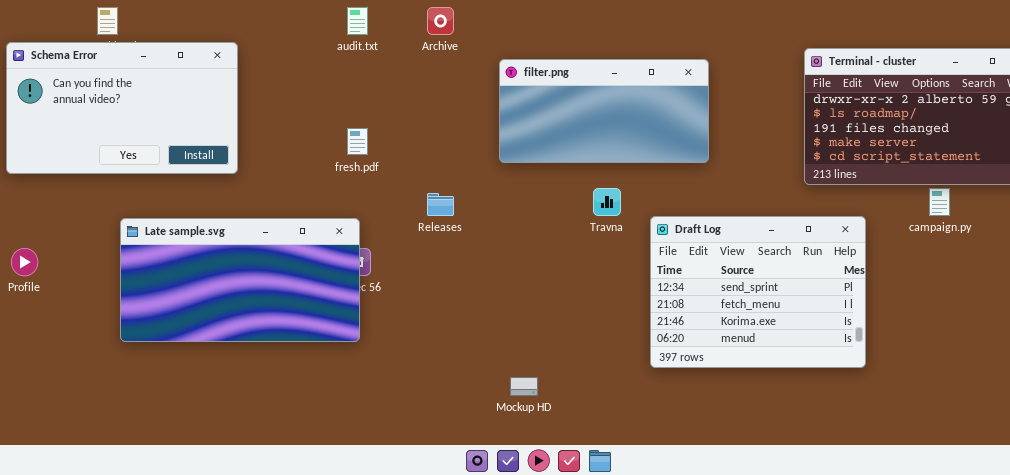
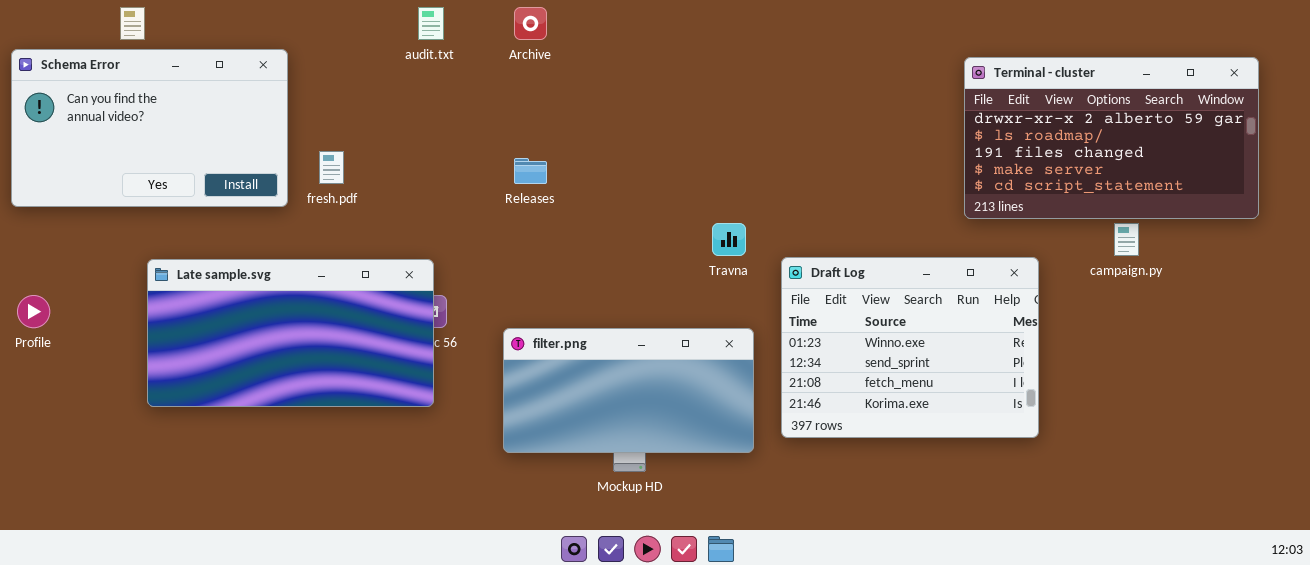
filter.png: [499,59,709,163] -> [503,328,754,453], moved
fresh.pdf: [347,128,368,155] -> [319,151,344,184], moved
Releases: [427,193,454,216] -> [514,158,547,184], moved
Draft Log: [650,216,866,368] -> [781,257,1039,438], scrolled up 1 row

